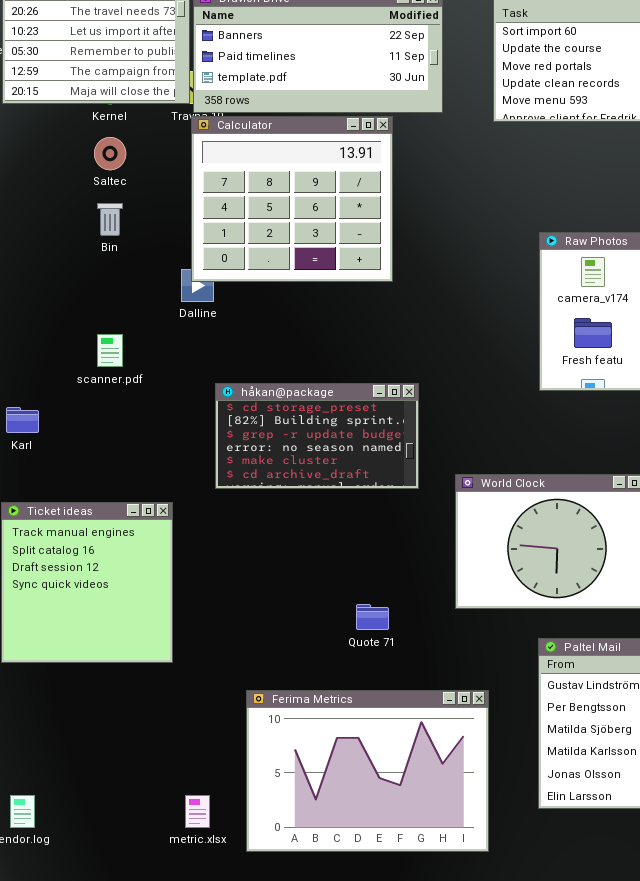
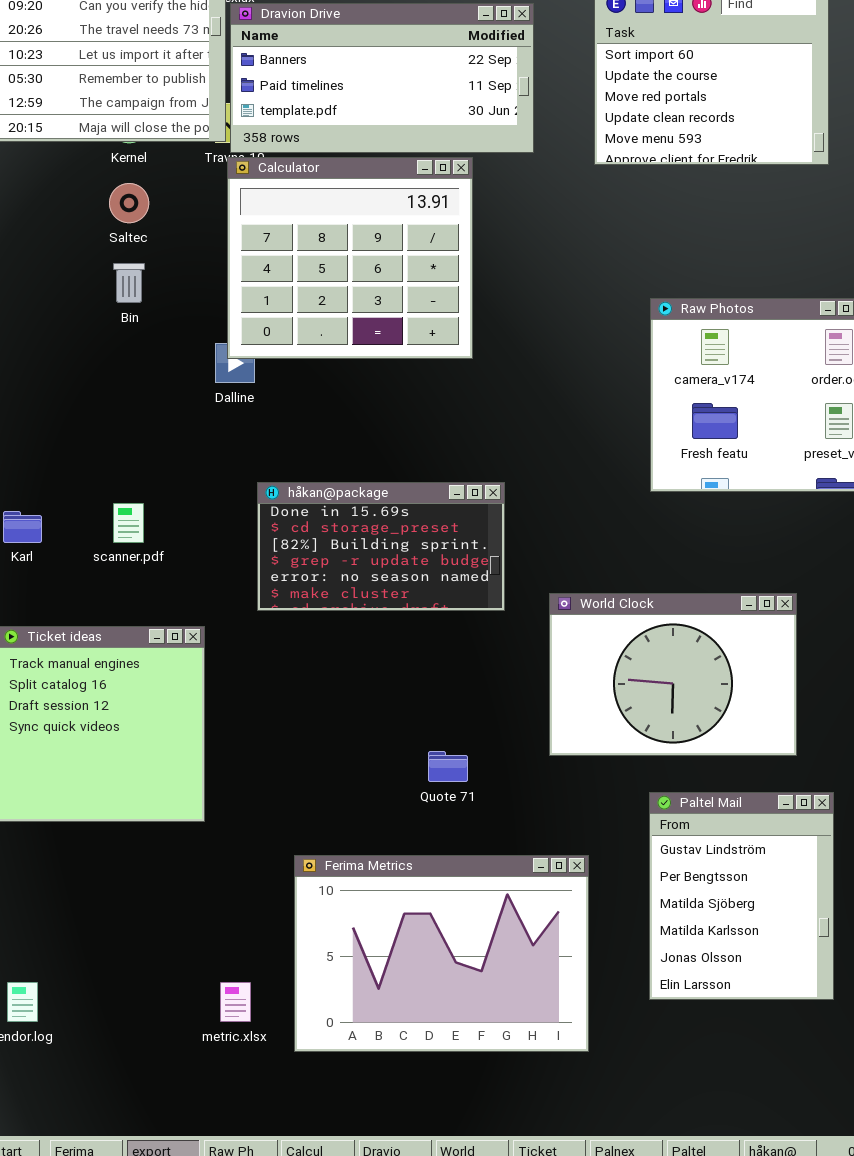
scanner.pdf: [97,334,123,367] -> [113,503,144,543], moved
håkan@package: [215,383,419,489] -> [257,482,505,611], scrolled up 1 row

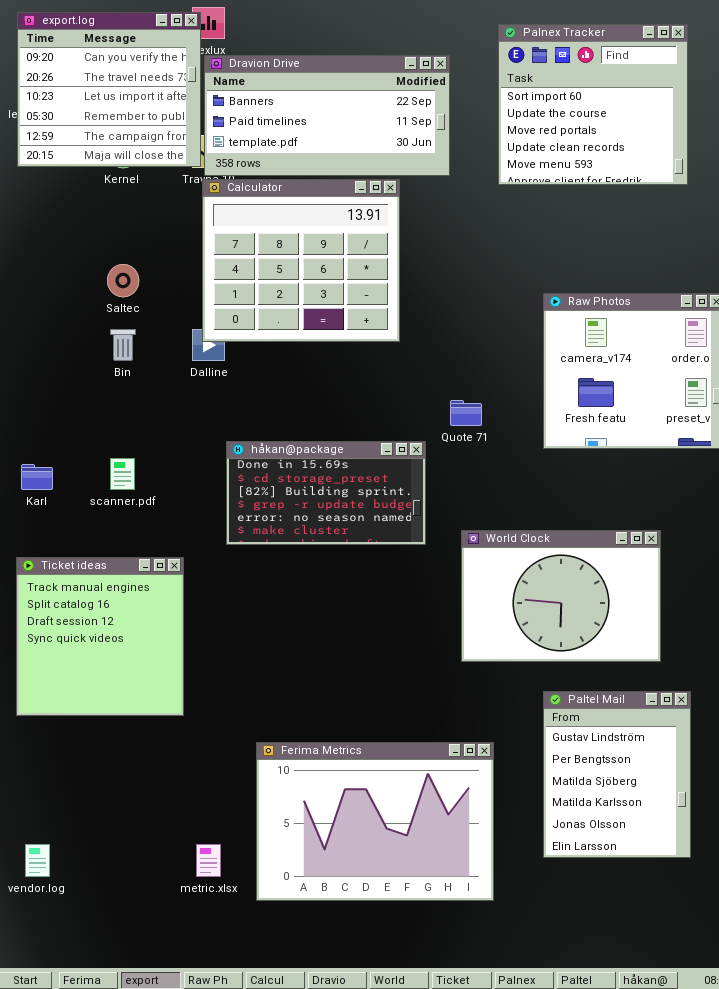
Saltec: [109,183,149,223] -> [107,264,139,297], moved
Bin: [113,263,145,303] -> [110,329,136,361], moved
Quote 71: [428,751,468,782] -> [450,400,482,426], moved

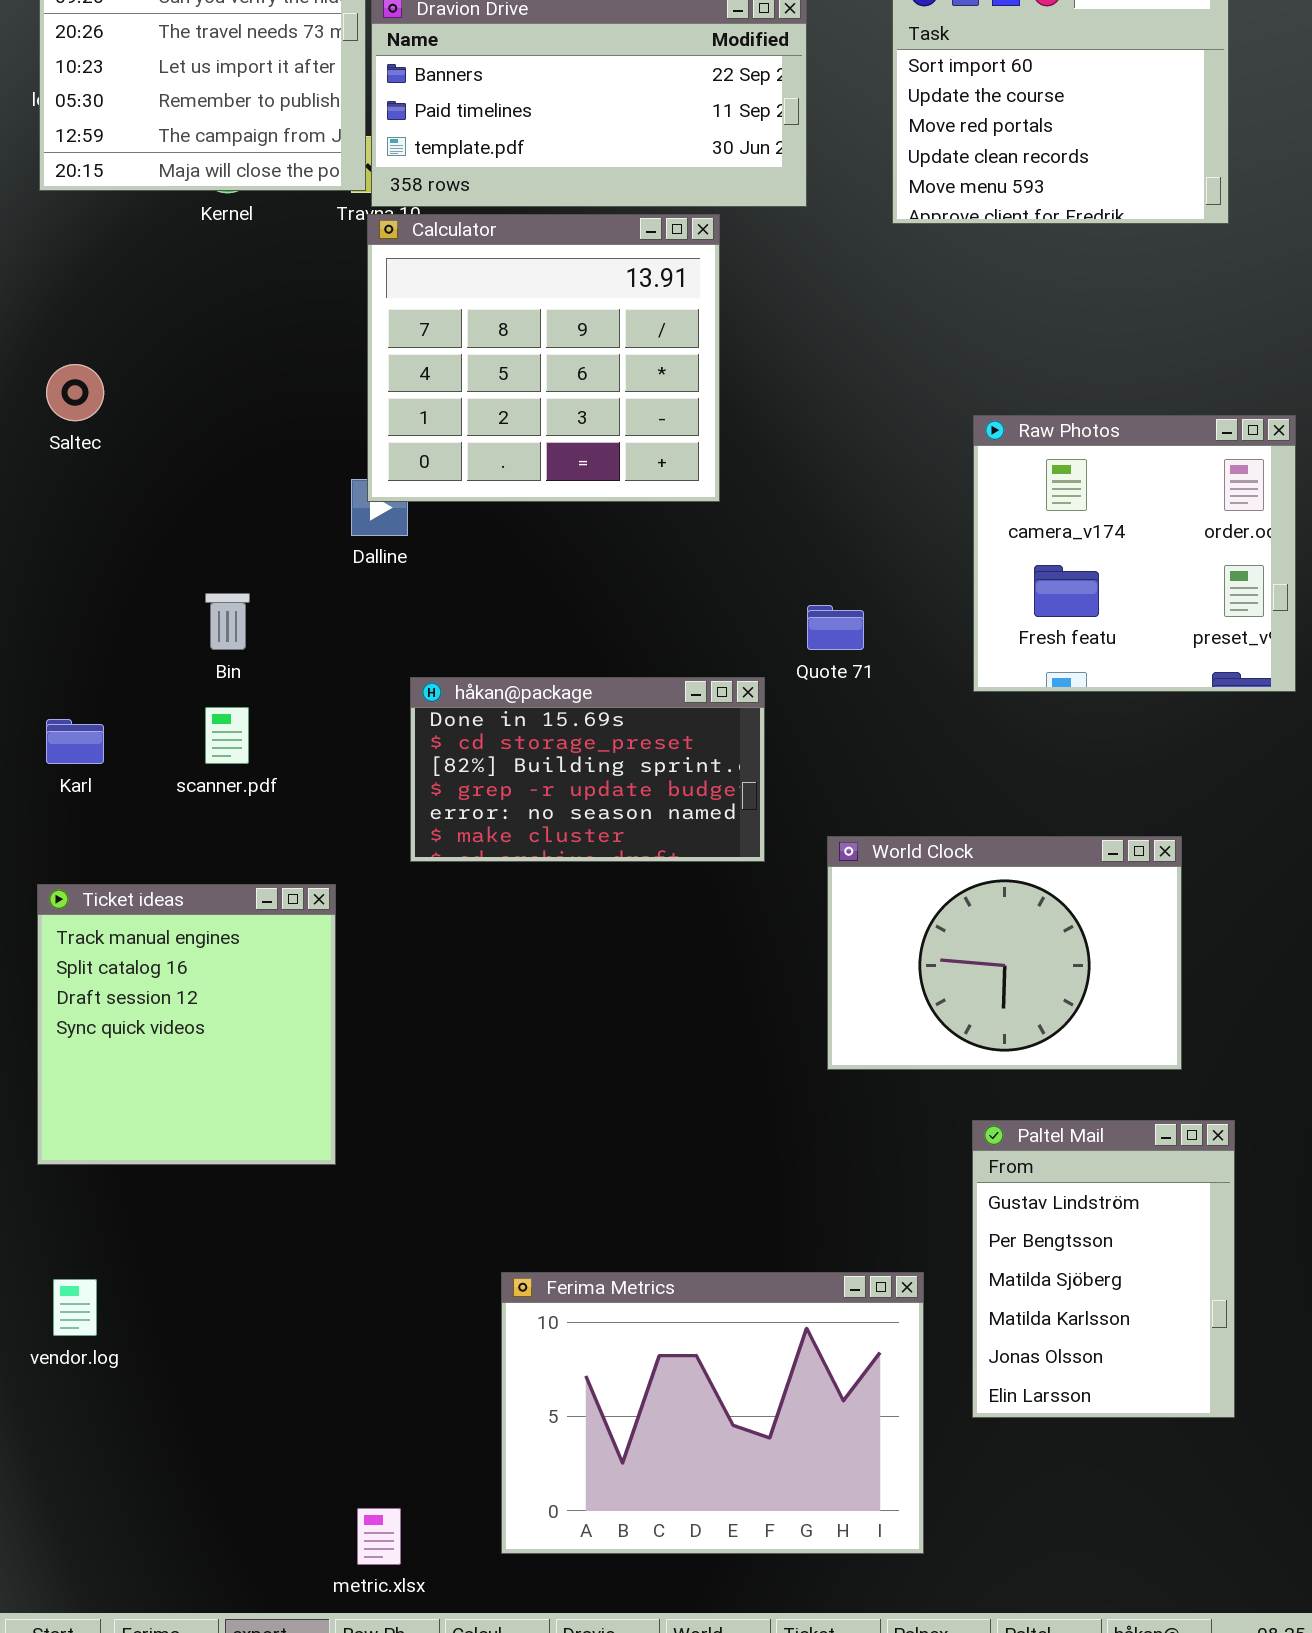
Saltec: [107,264,139,297] -> [46,364,104,421], moved
Bin: [110,329,136,361] -> [205,593,250,650], moved
Ferima Metrics: [256,742,494,901] -> [501,1272,924,1554], moved
vendor.log: [25,844,50,877] -> [53,1279,97,1336], moved
metric.xlsx: [196,844,221,877] -> [357,1508,401,1565], moved

